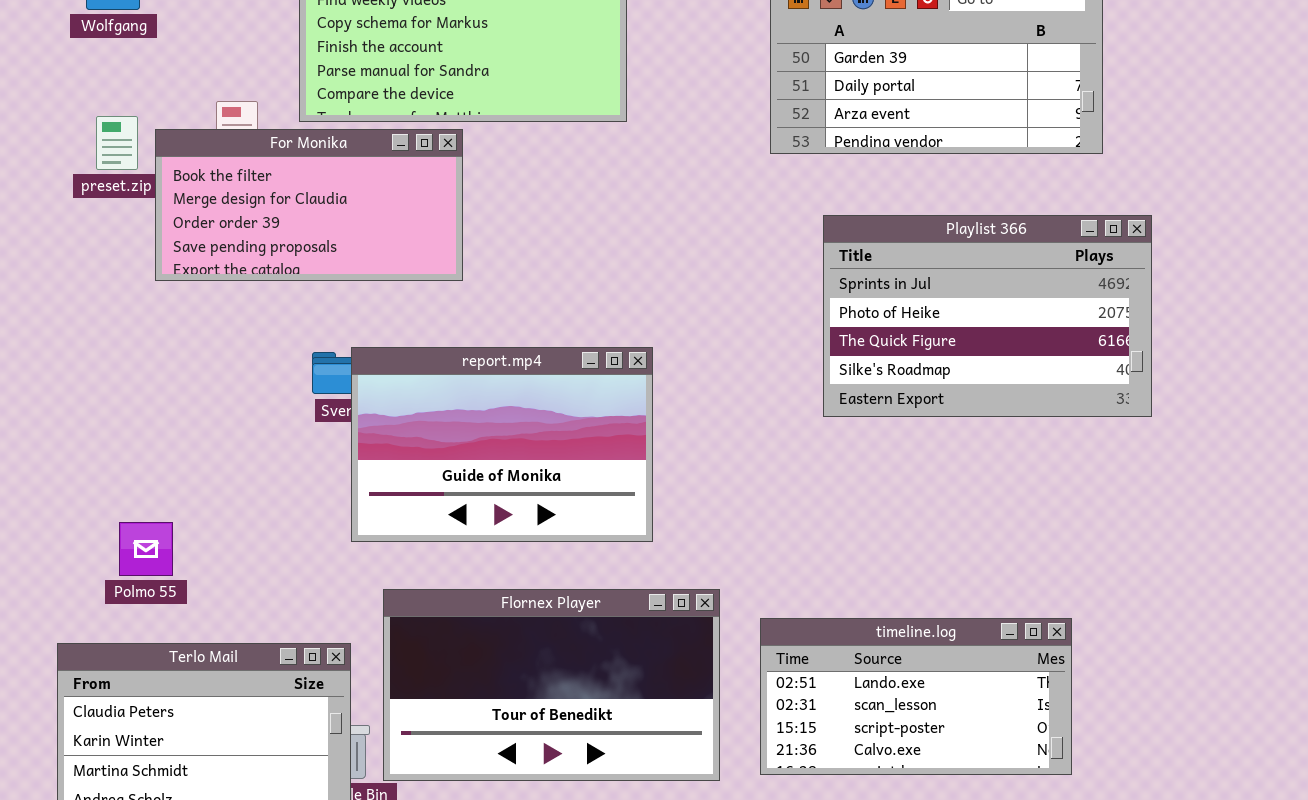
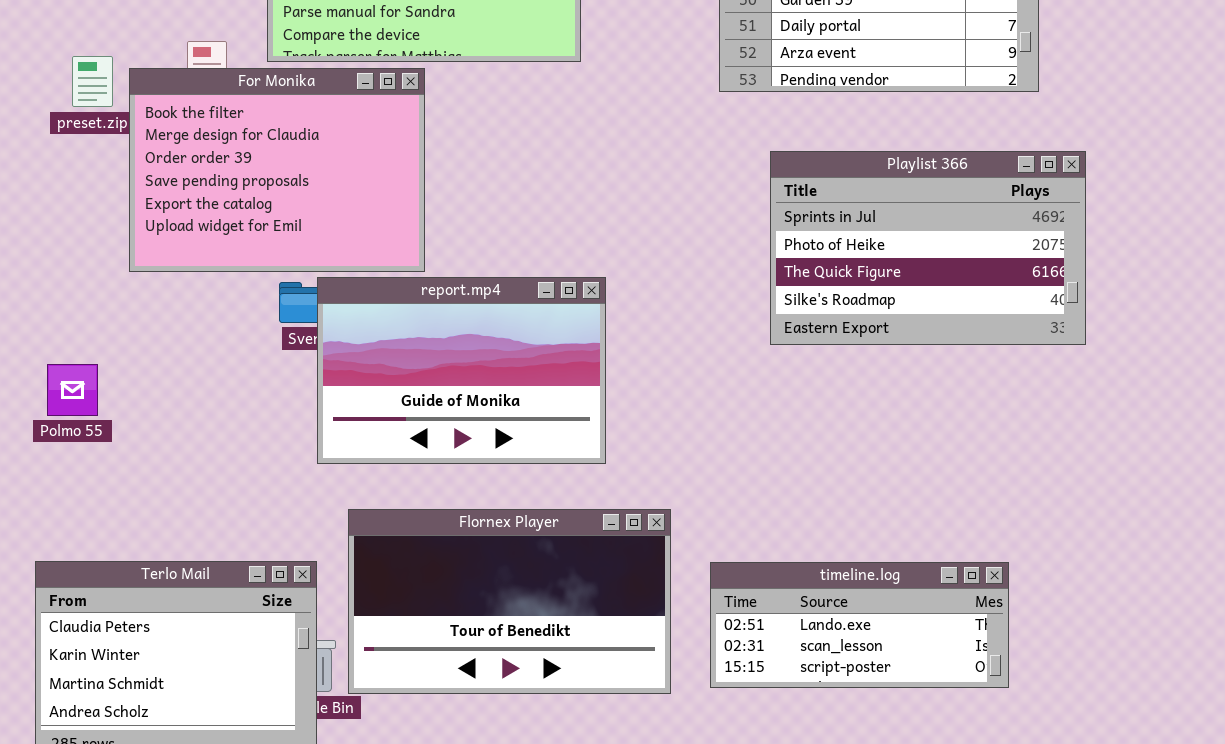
For Monika: [155,129,463,281] -> [129,68,425,272], resized
Polmo 55: [119,522,173,576] -> [47,364,98,416], moved
timeline.log: [760,618,1072,775] -> [710,562,1009,688], resized

